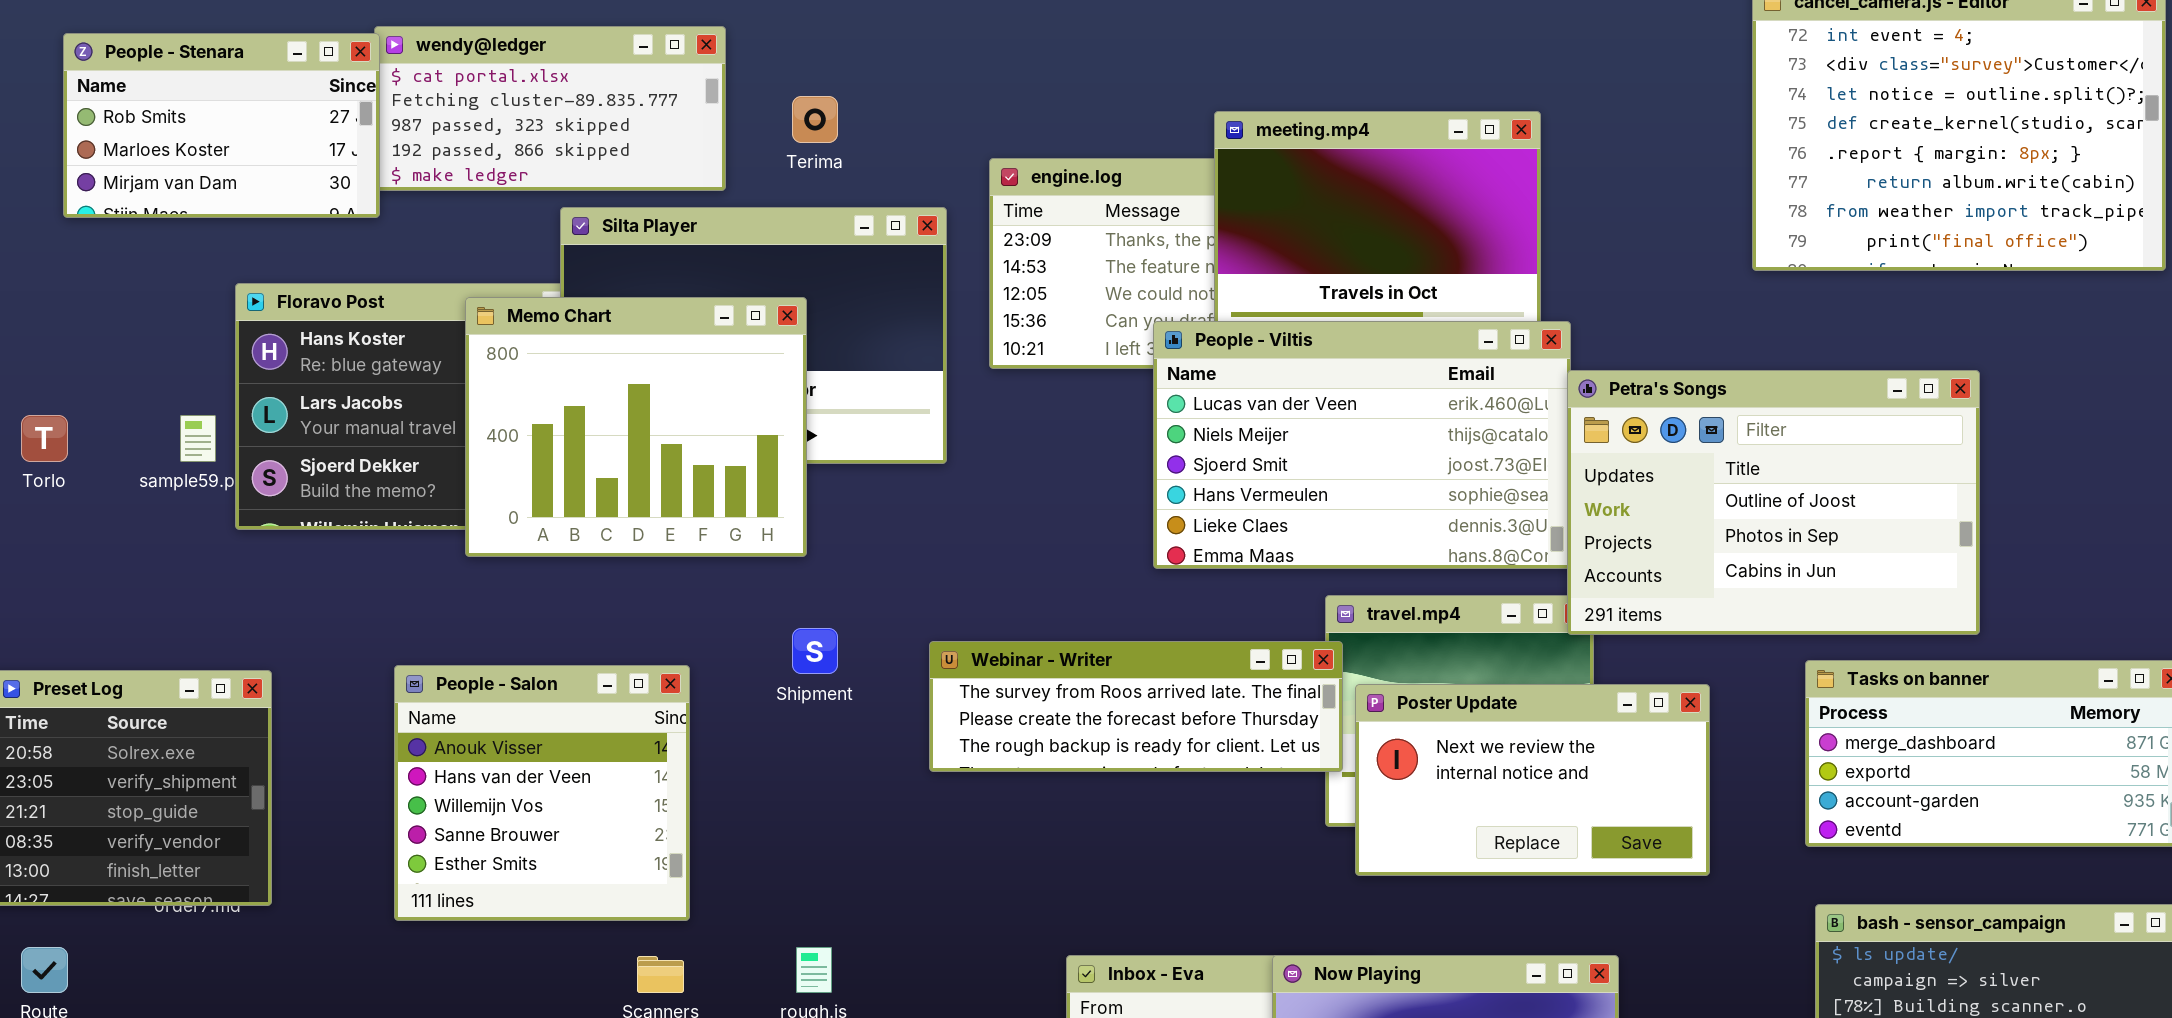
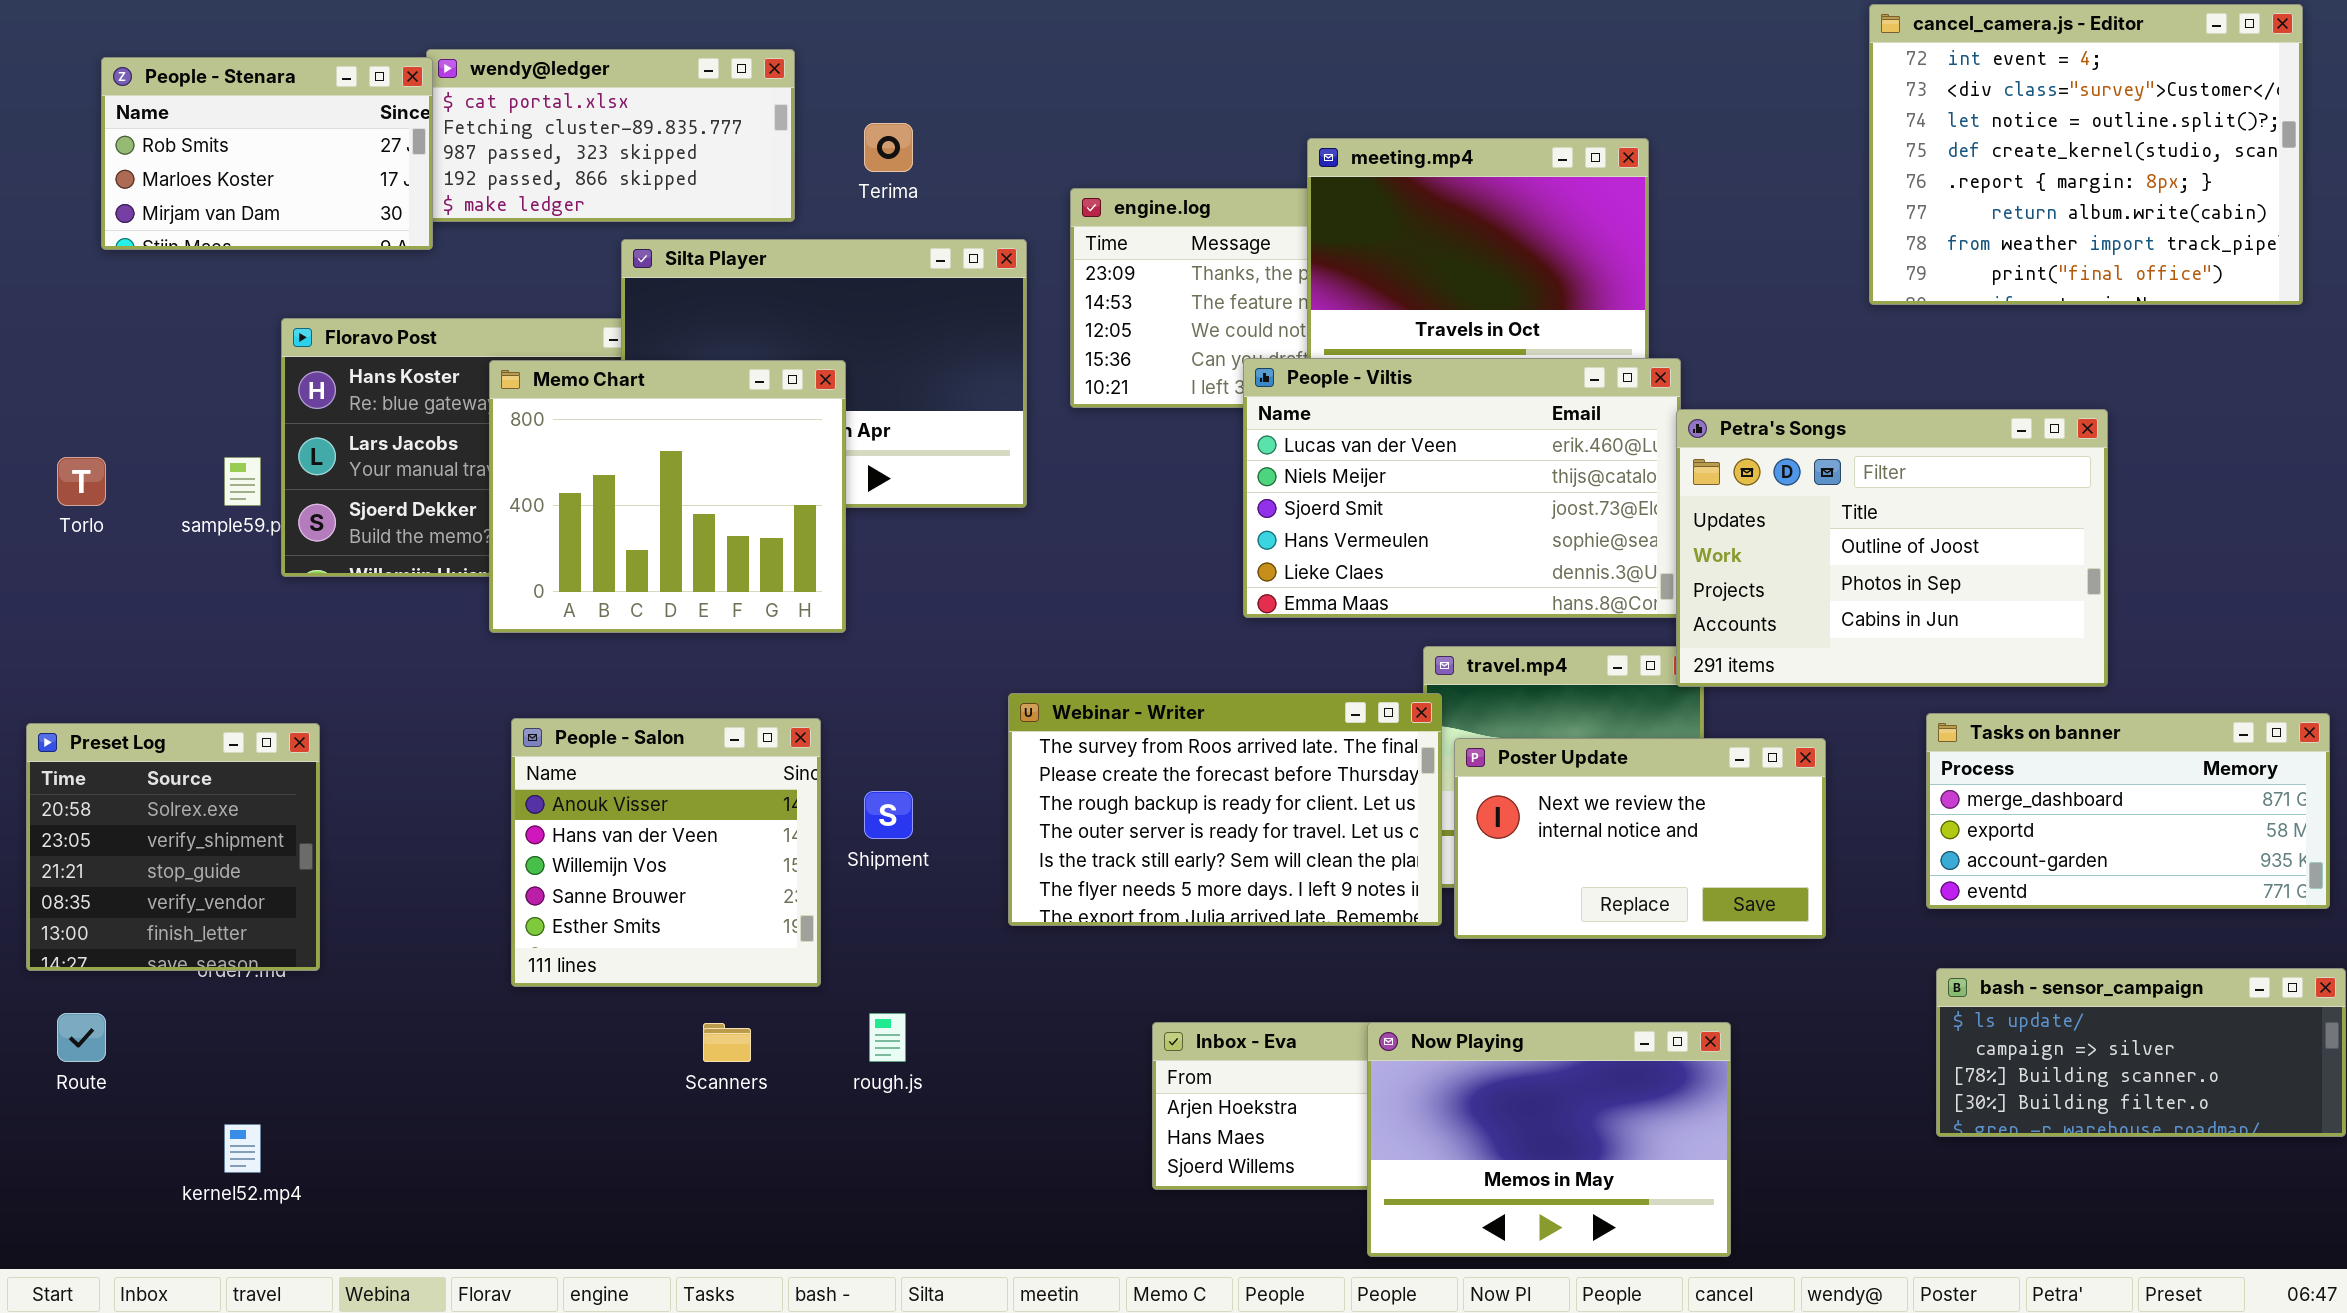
Memo Chart: [465,297,807,557] -> [489,360,846,633], moved
Shipment: [792,628,838,674] -> [864,791,913,839], moved
Webinar - Writer: [929,641,1343,772] -> [1008,693,1442,926], resized
People - Salon: [394,665,690,921] -> [511,718,821,987], moved

